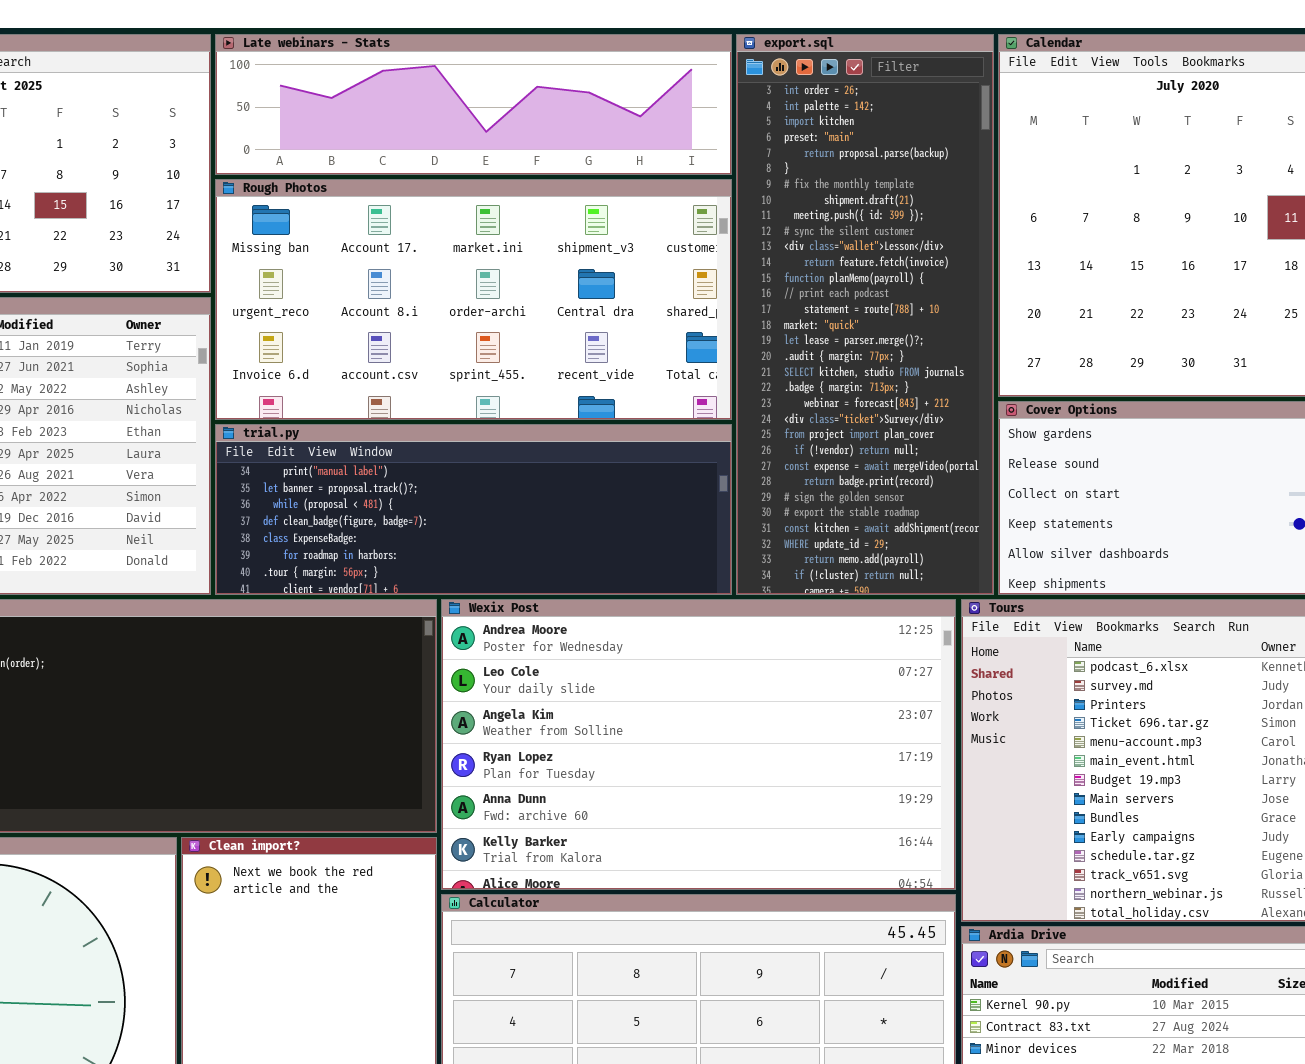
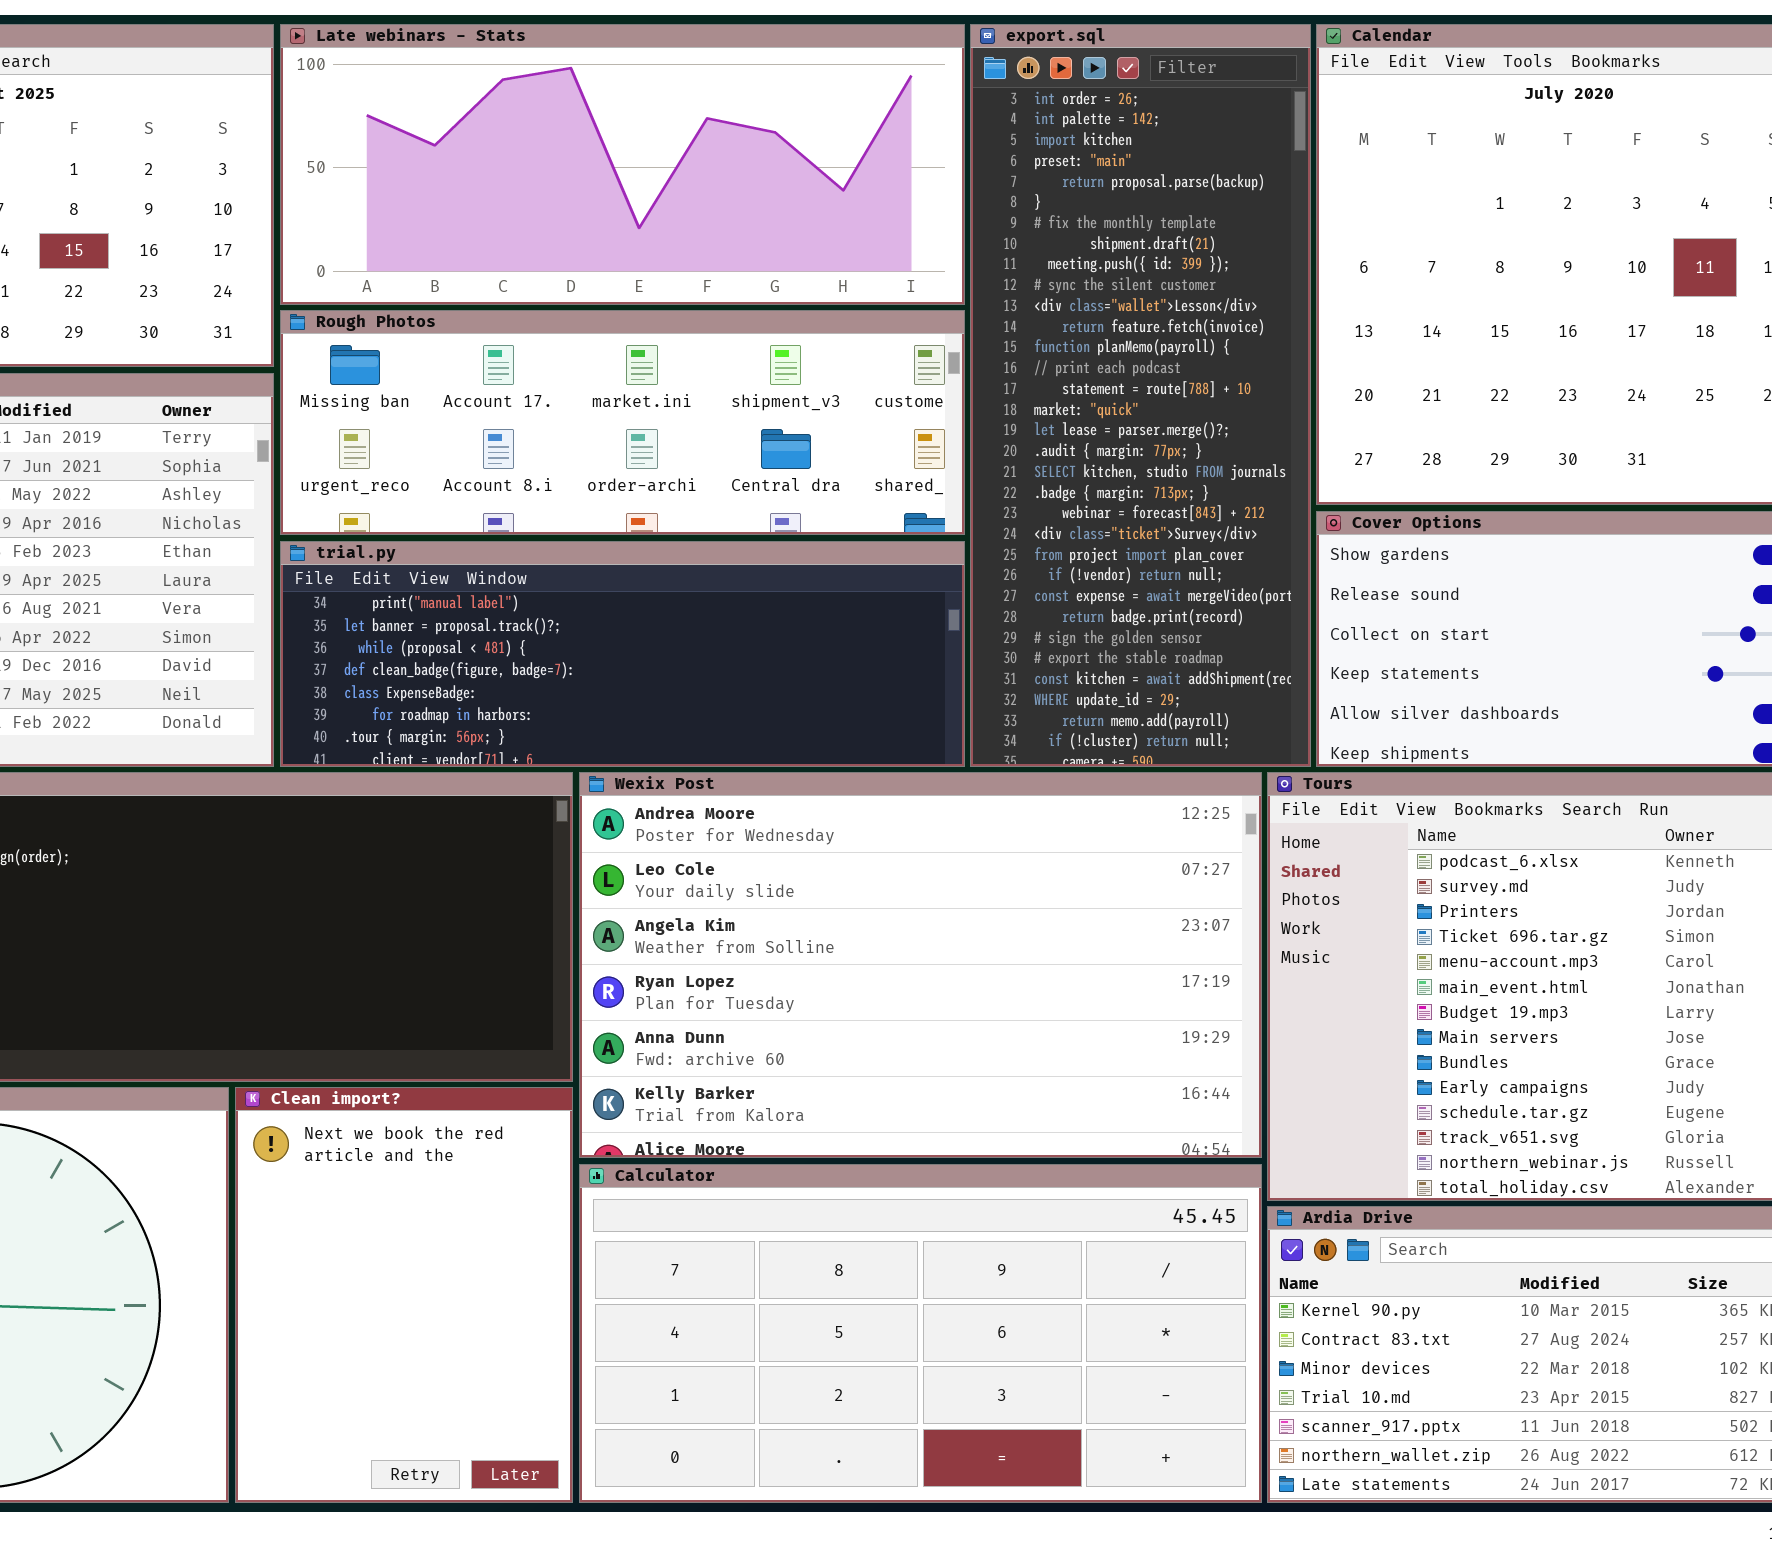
Late webinars - Stats: [215,34,732,175] -> [280,24,965,305], resized
Rough Photos: [215,179,732,420] -> [280,310,965,535], resized

